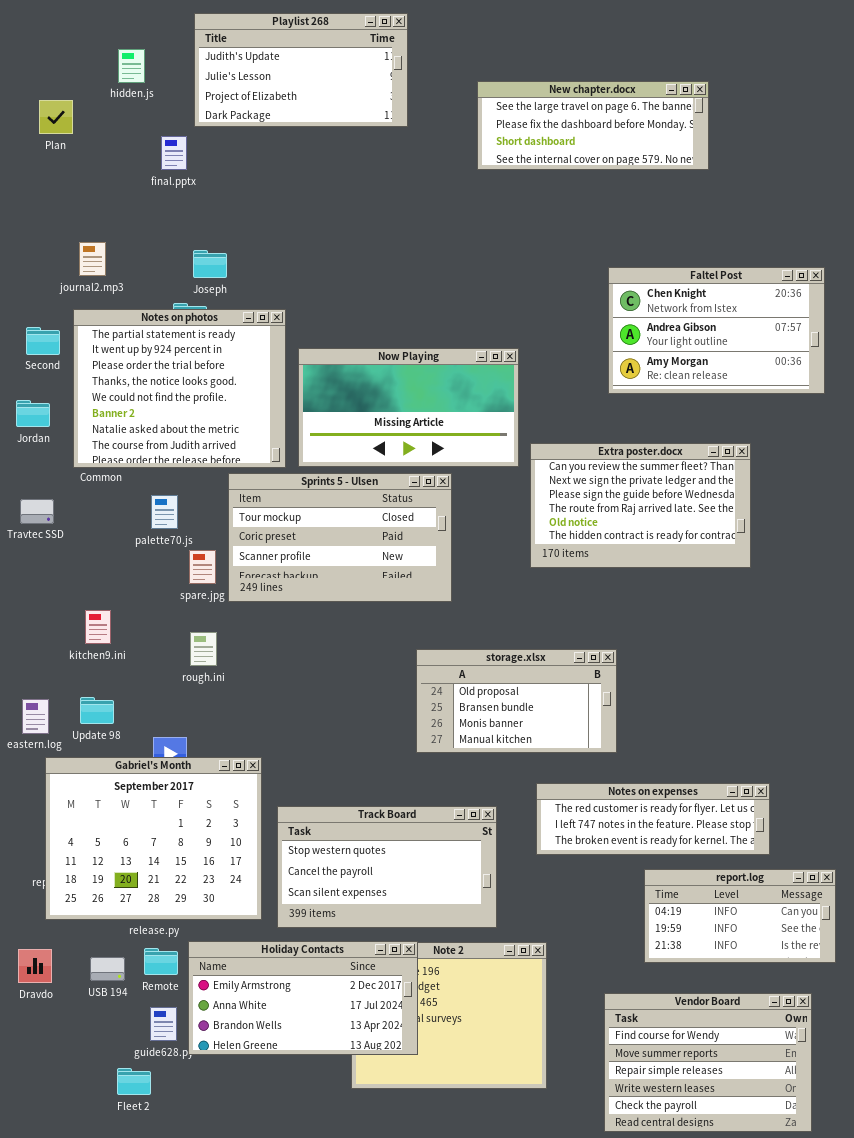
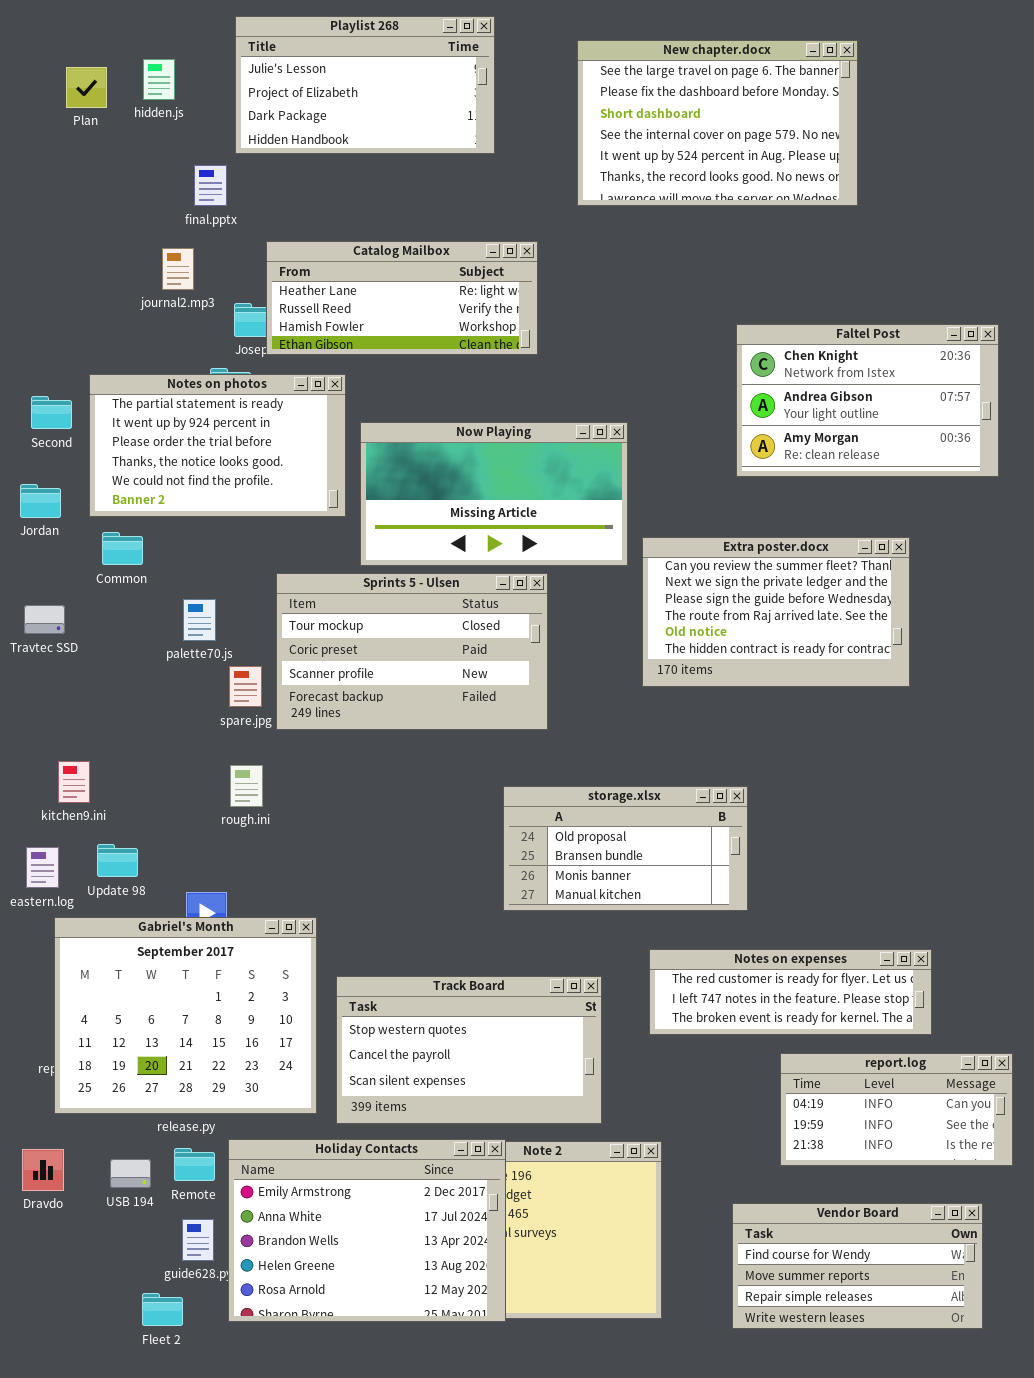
Playlist 268: [194,13,408,127] -> [235,16,495,154], scrolled down 1 row
New chapter.docx: [477,81,709,170] -> [577,40,858,206], resized
Plan: [39,100,73,134] -> [66,67,107,108], moved
Catalog Mailbox: none -> [266,241,538,355], opened
journal2.mp3: [79,242,106,276] -> [162,248,194,290], moved
Notes on photos: [73,309,286,468] -> [89,374,346,517], resized
kitchen9.ini: [85,610,111,644] -> [58,761,90,803], moved
Holiday Contacts: [188,941,418,1055] -> [228,1139,506,1322], resized
Vendor Board: [604,993,812,1132] -> [732,1203,983,1329], resized

